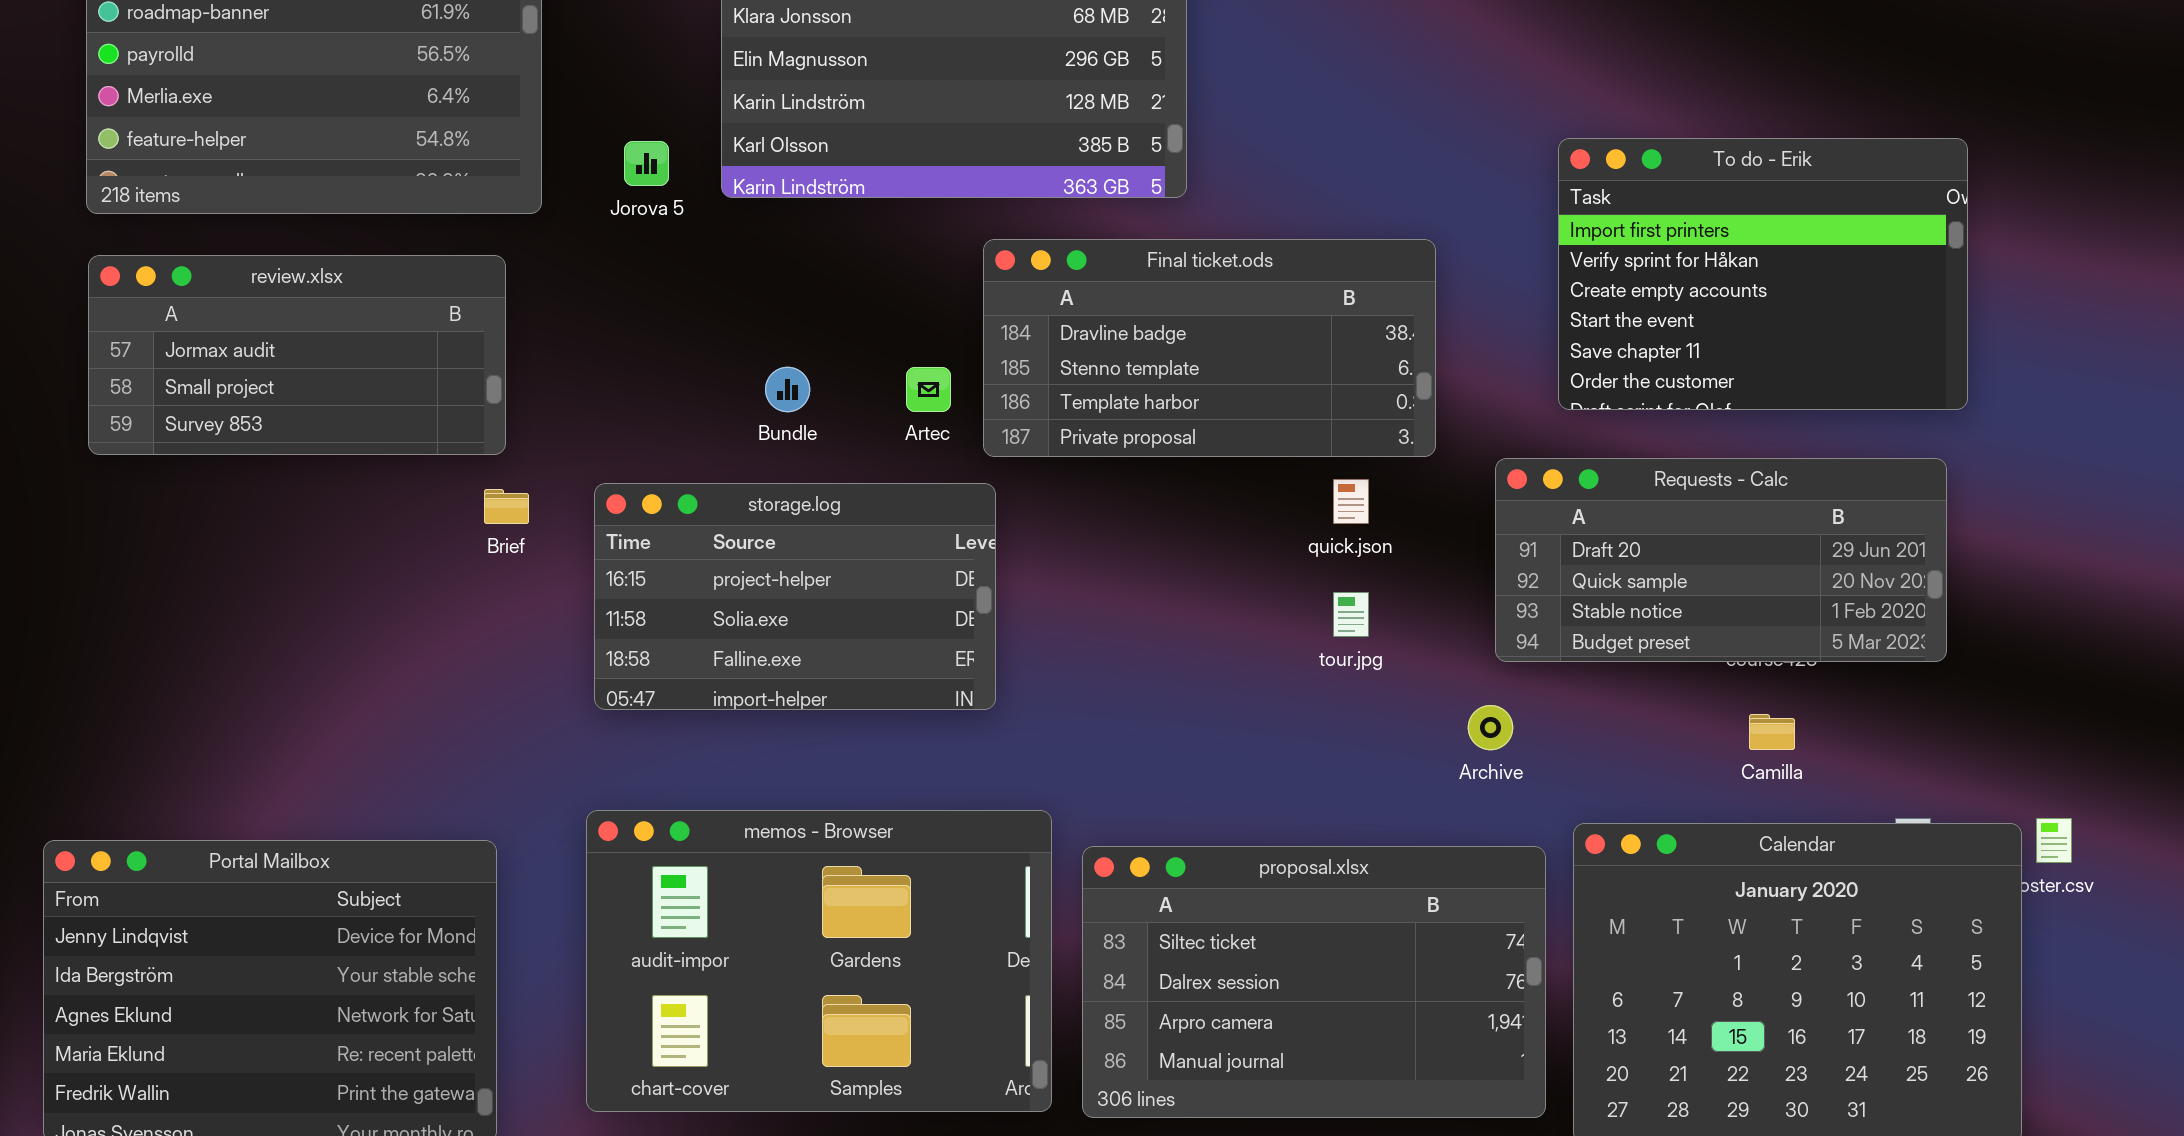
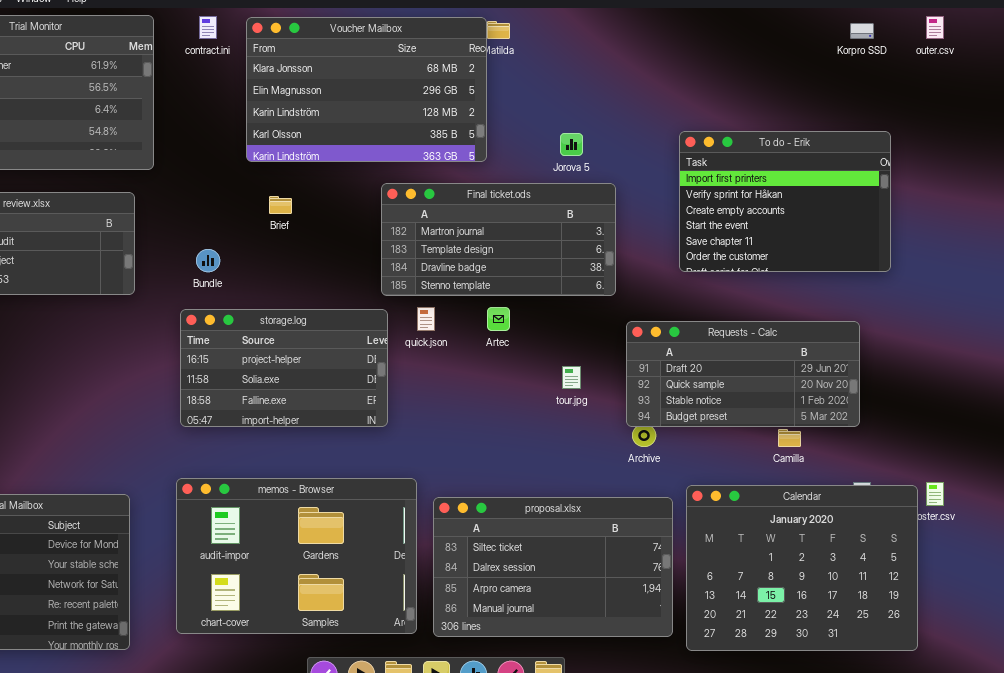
Jorova 5: [624,141,669,186] -> [560,133,583,156], moved
Final ticket.ods: [983,239,1436,457] -> [381,183,616,296], scrolled up 2 rows
Bundle: [765,367,810,412] -> [196,249,220,272], moved
Artec: [906,367,951,412] -> [487,307,510,331], moved
Requests - Calc: [1495,458,1947,662] -> [626,321,860,427], moved
quick.json: [1333,479,1369,524] -> [417,307,435,331], moved
Brief: [484,489,529,524] -> [269,196,292,214], moved

